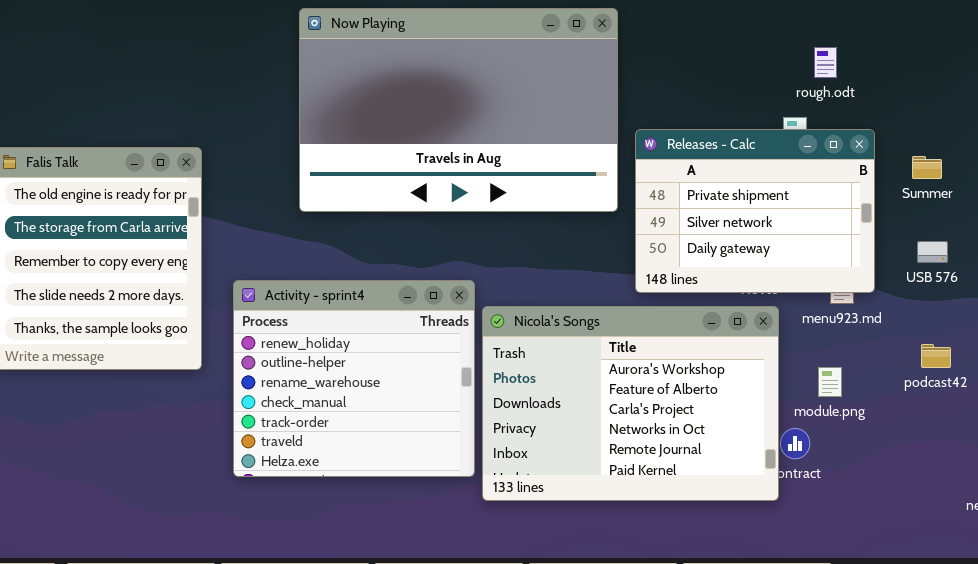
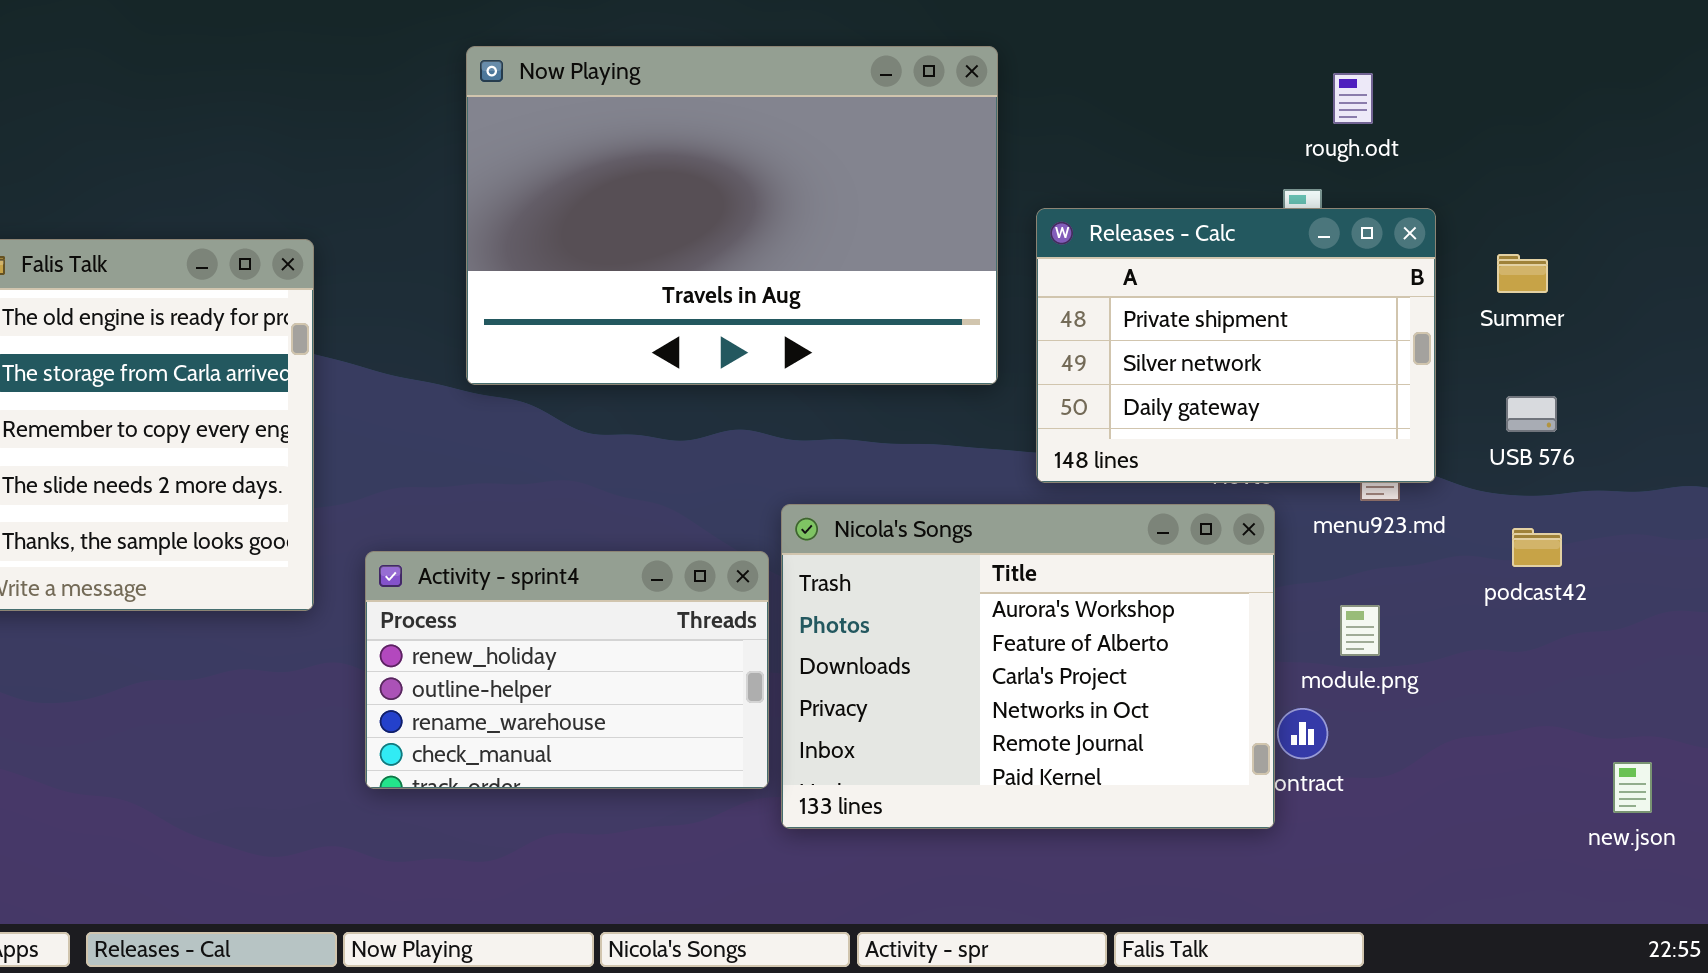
Now Playing: [299,8,618,212] -> [466,46,998,385], moved
Activity - sprint4: [233,280,475,477] -> [365,551,769,789], resized
podcast42: [921,344,951,368] -> [1512,528,1562,567], moved

